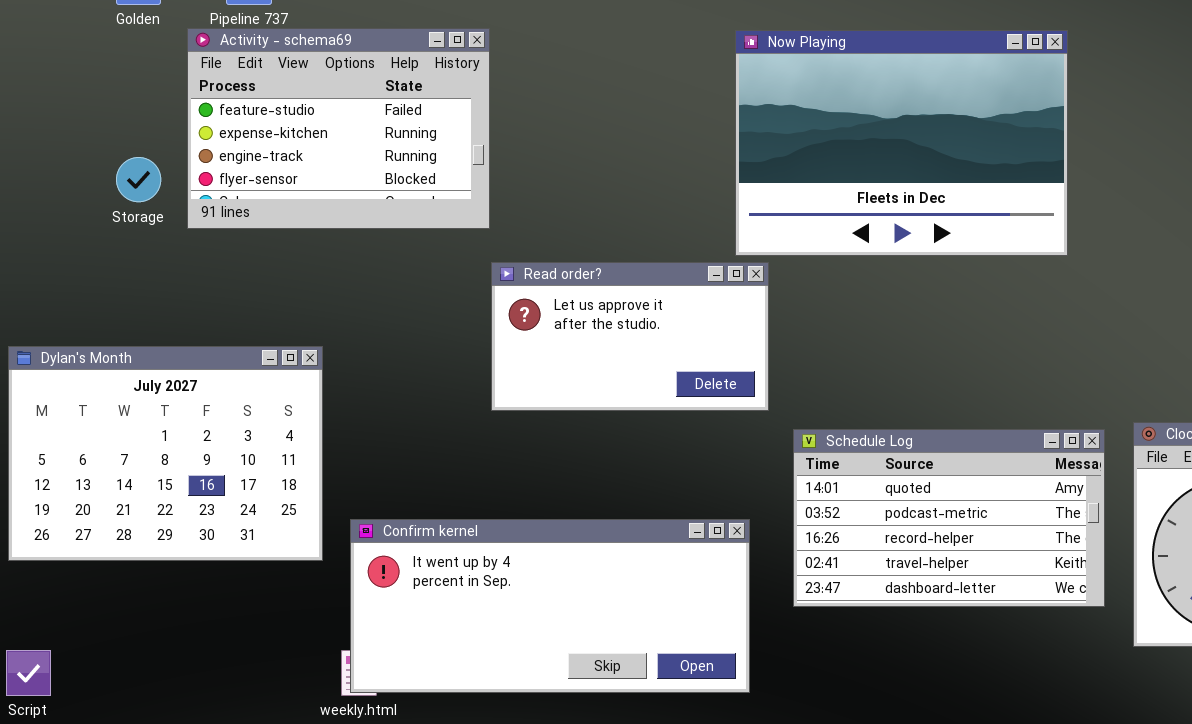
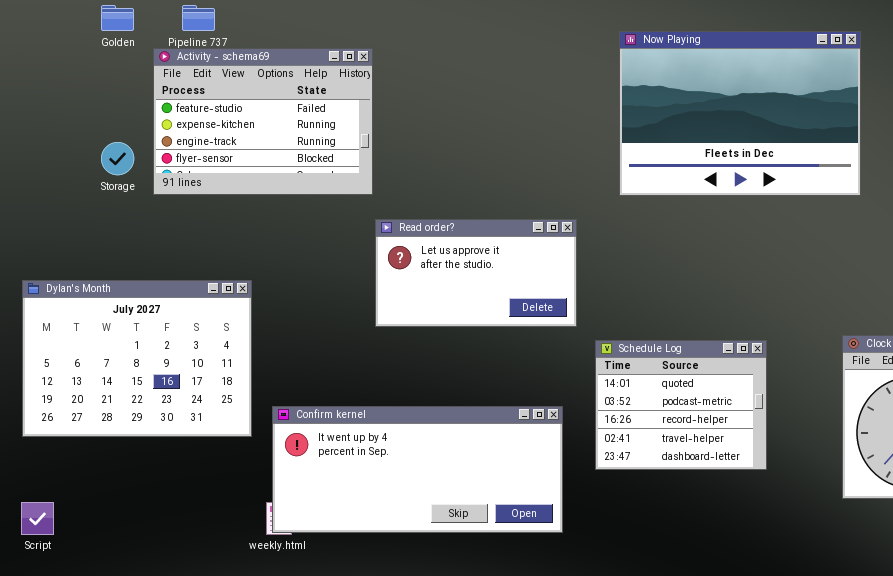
Now Playing: [735,30,1068,256] -> [619,31,861,196], moved
Schedule Log: [793,429,1105,607] -> [595,340,767,470], resized

